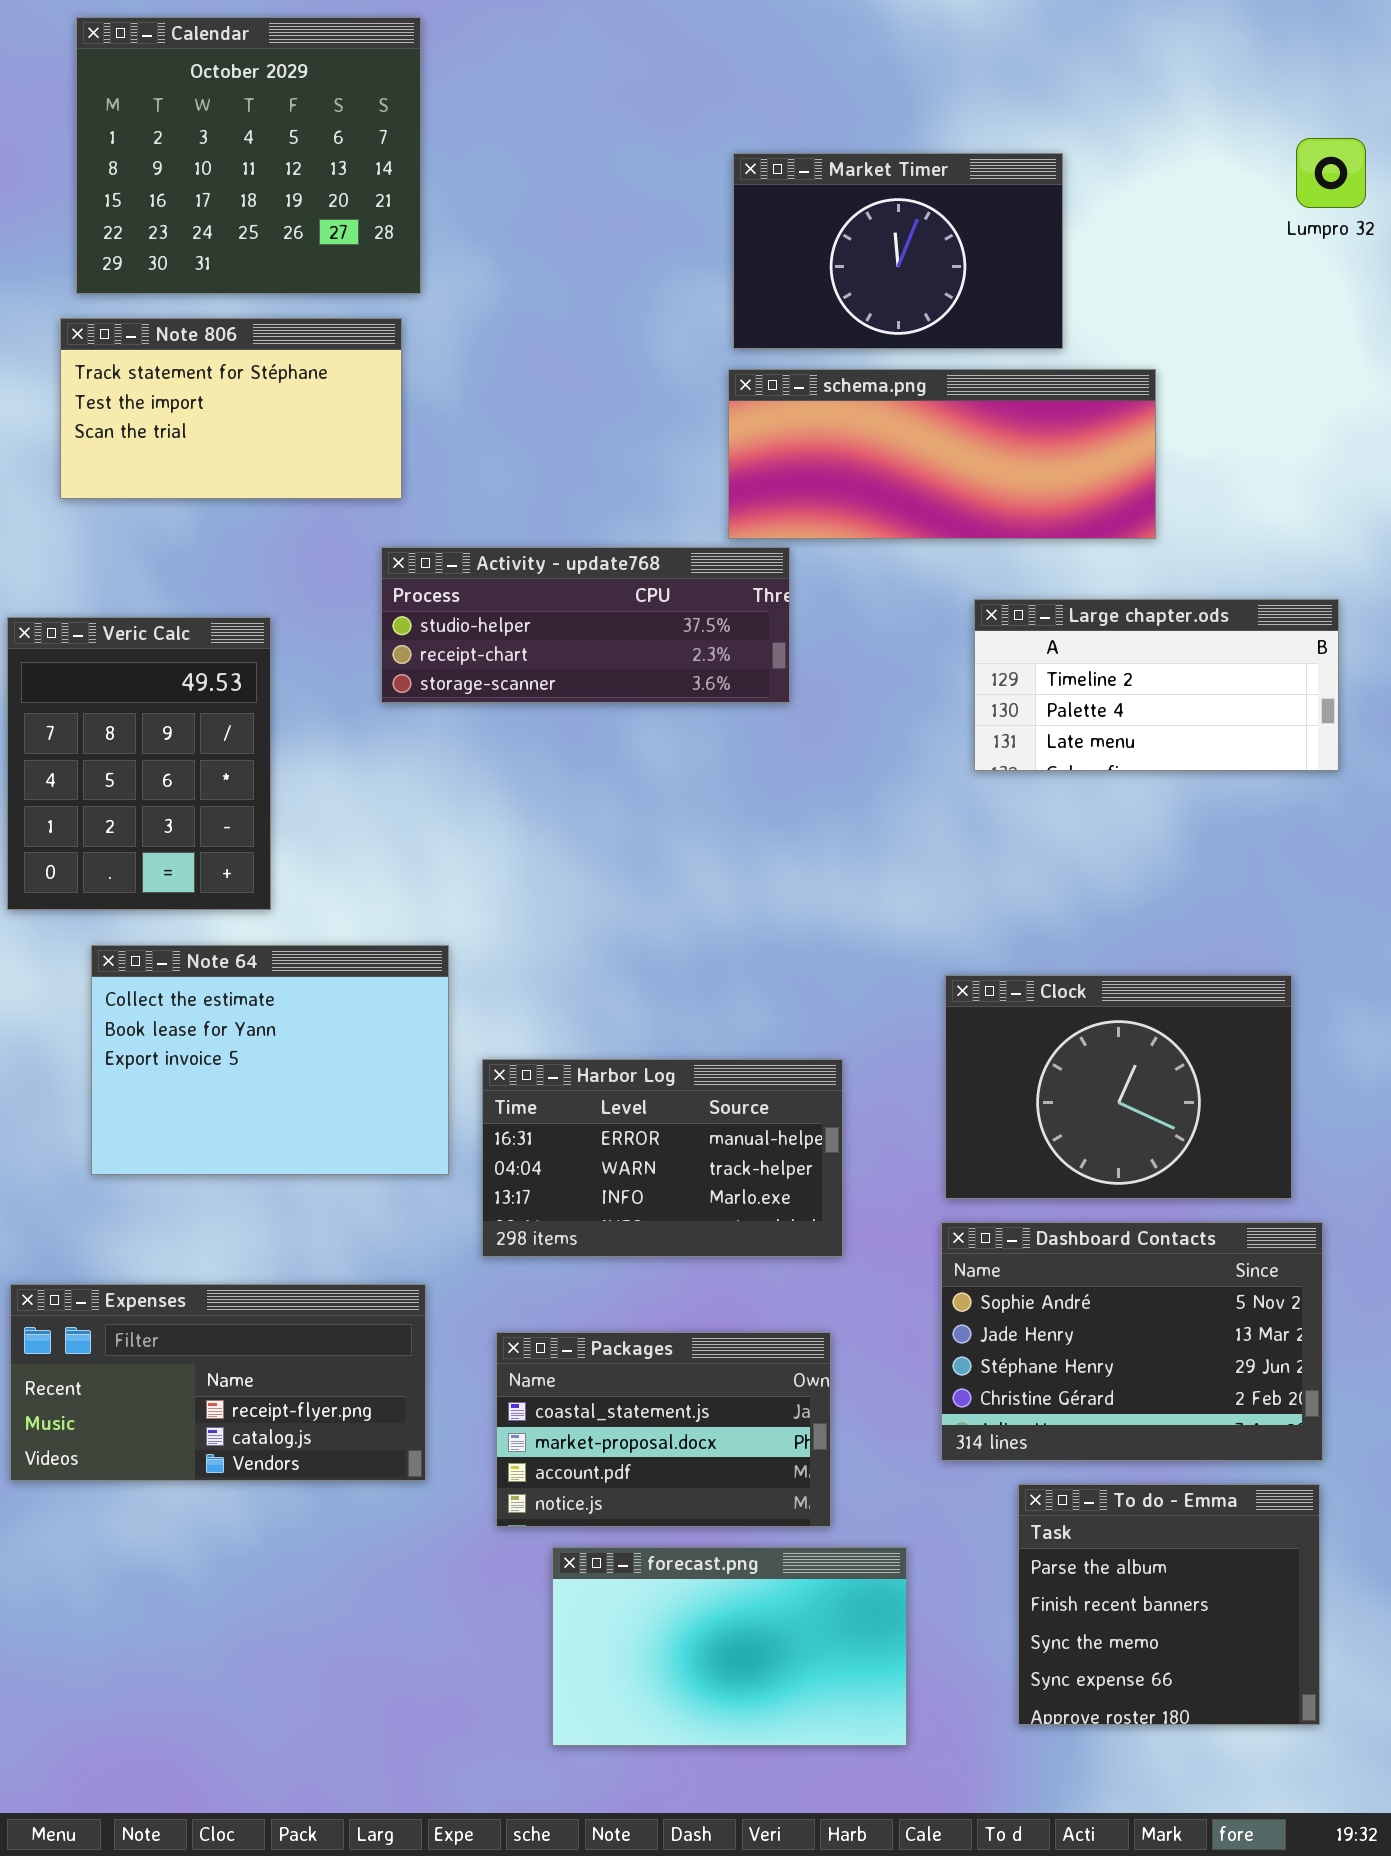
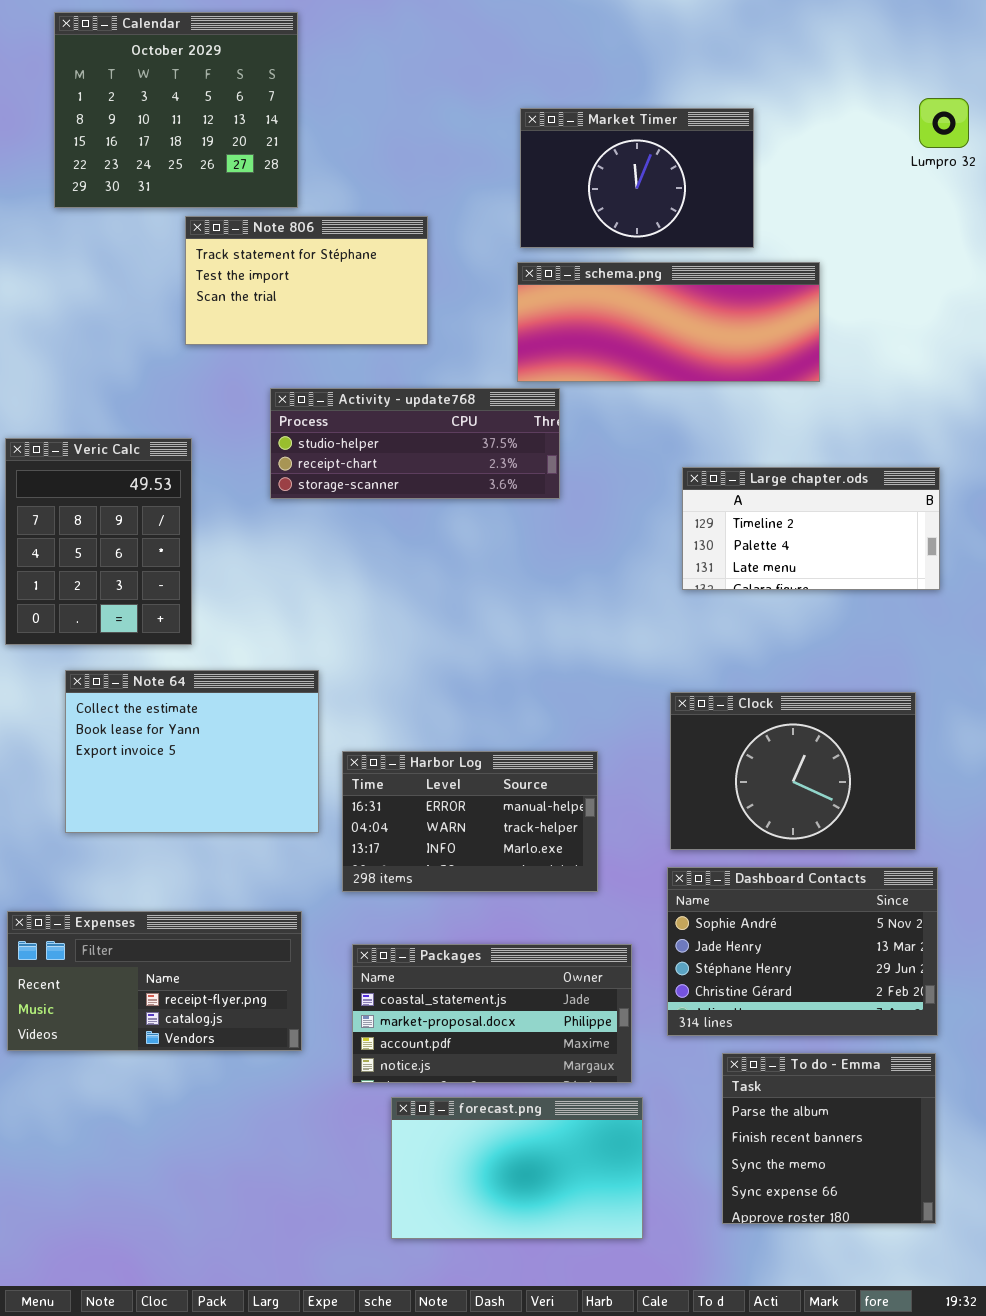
Note 806: [60,318,402,499] -> [185,216,428,345], moved
Large chapter.ods: [974,599,1339,771] -> [682,467,940,590], moved
Packages: [496,1332,831,1527] -> [352,944,632,1083], resized

